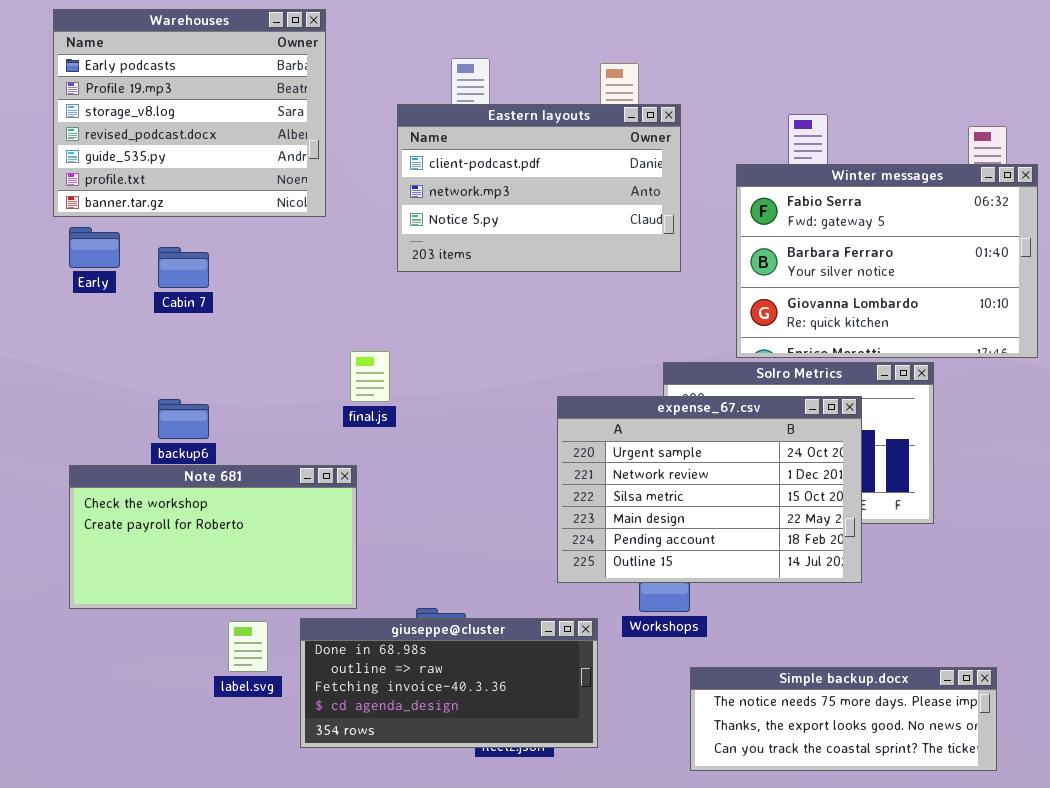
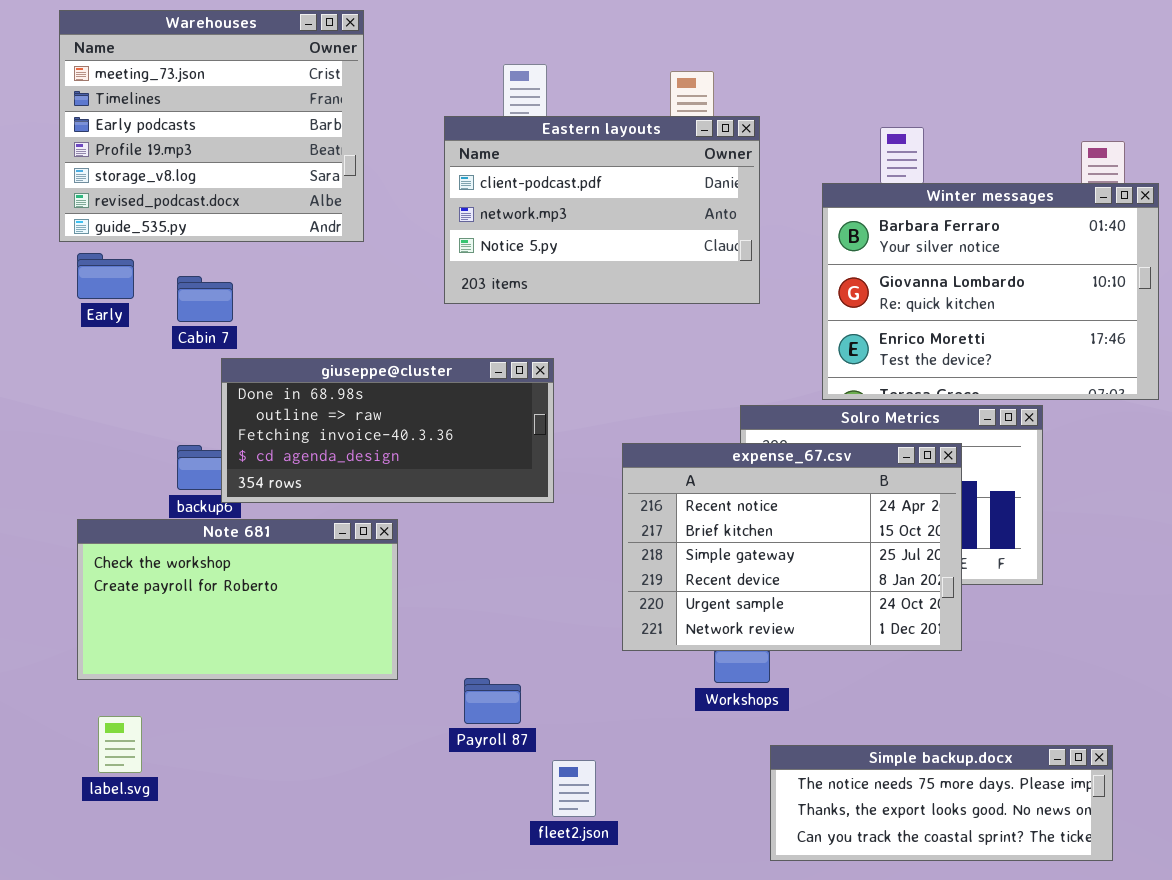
Warehouses: [53,9,326,217] -> [59,10,364,242], scrolled up 2 rows
Winter messages: [736,164,1038,358] -> [822,183,1159,400], scrolled down 1 row
expense_67.csv: [557,396,862,583] -> [622,443,962,651], scrolled up 4 rows
giuseppe@cluster: [300,618,598,748] -> [221,358,554,503], moved
label.svg: [228,621,268,672] -> [98,716,142,773], moved

